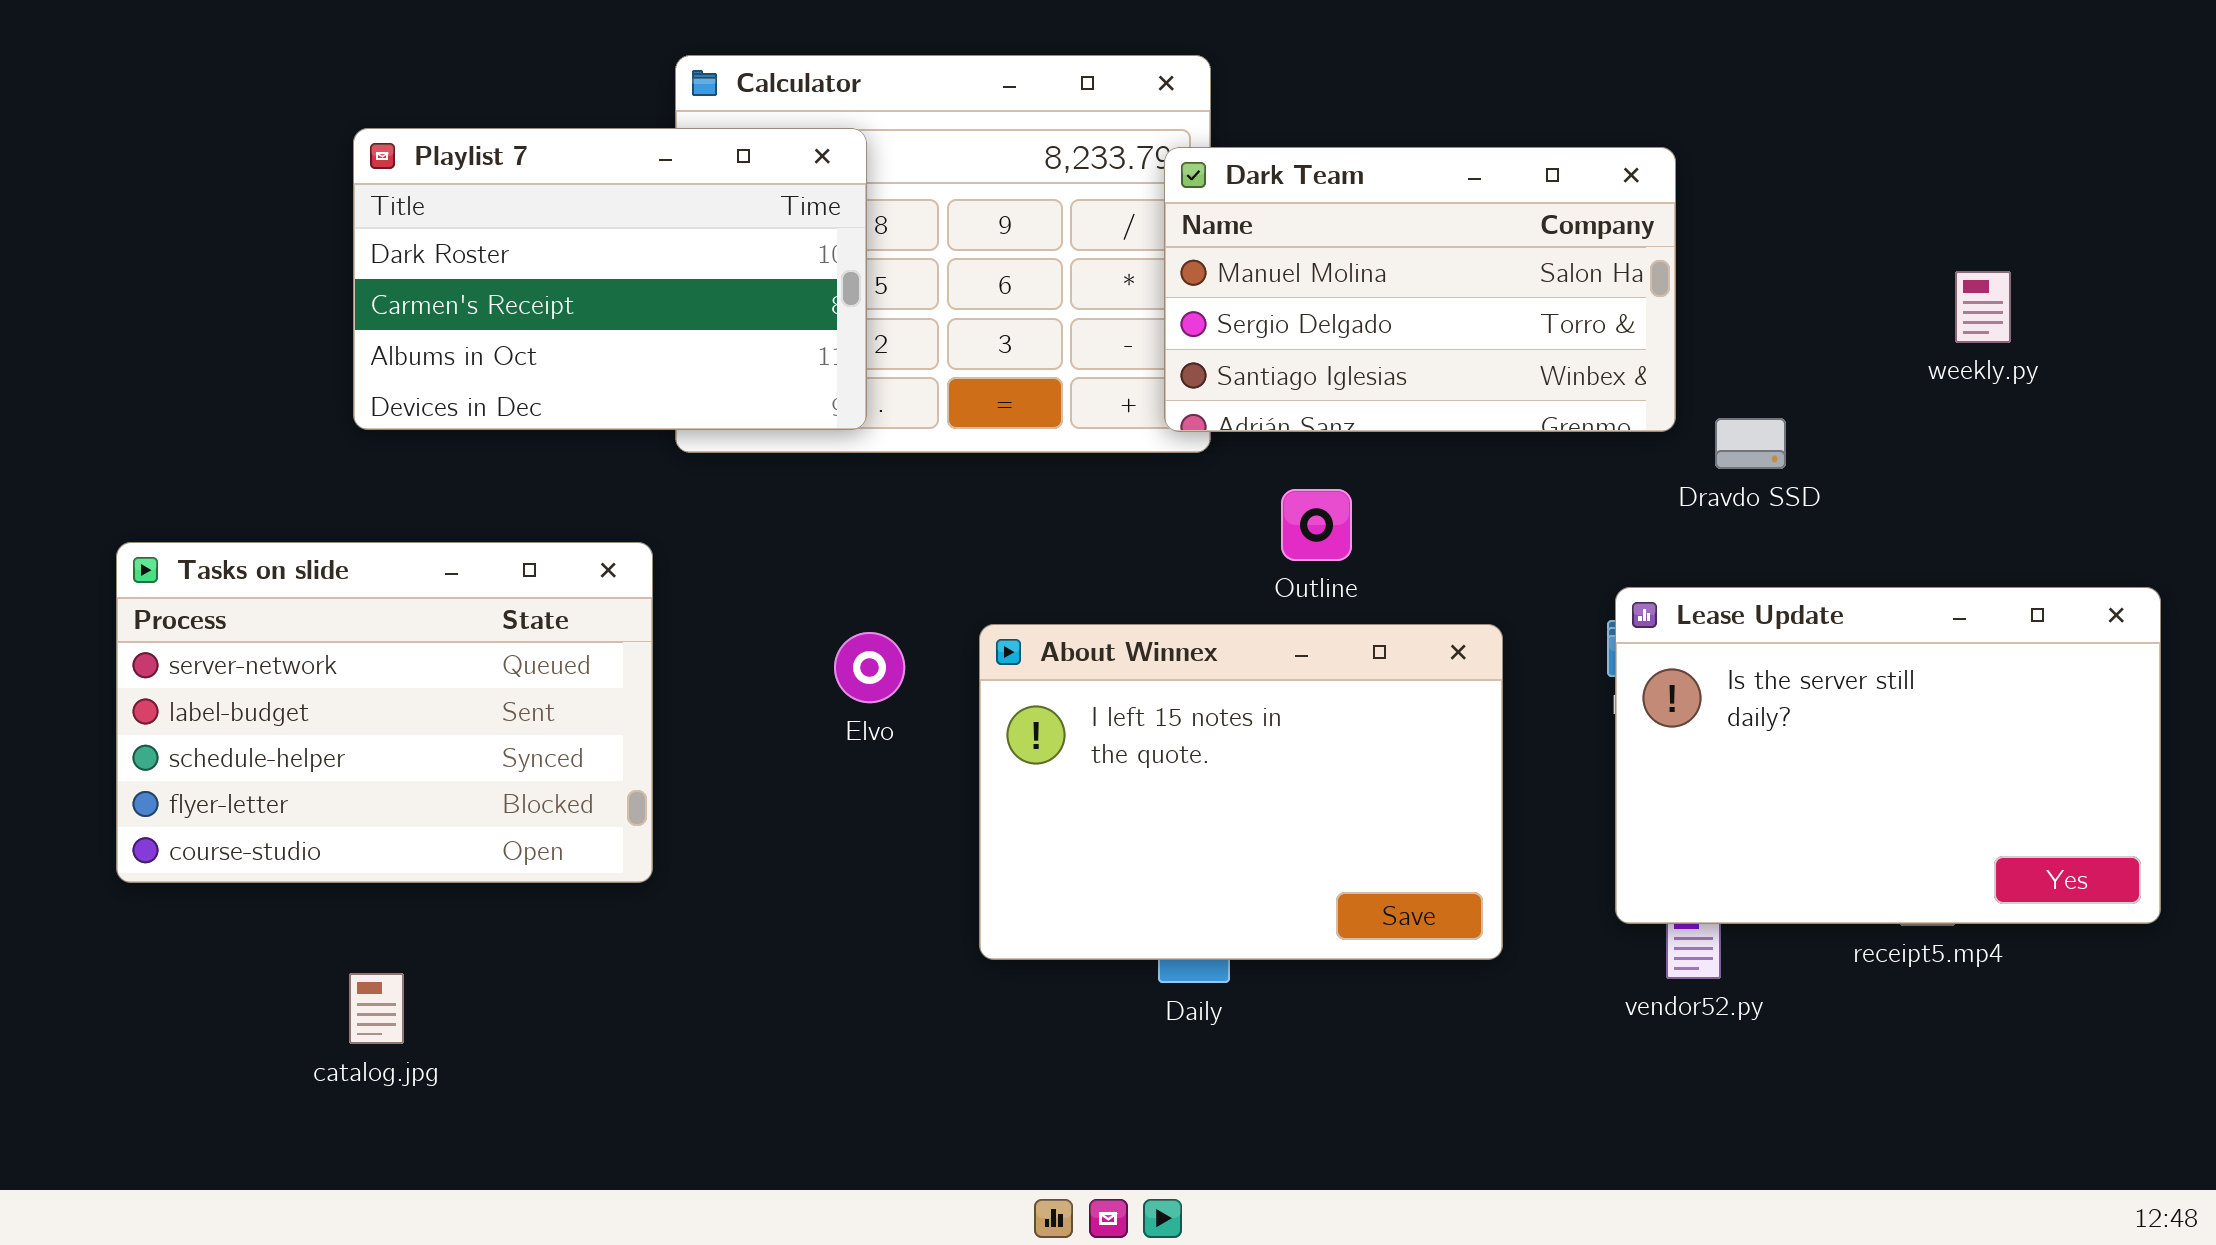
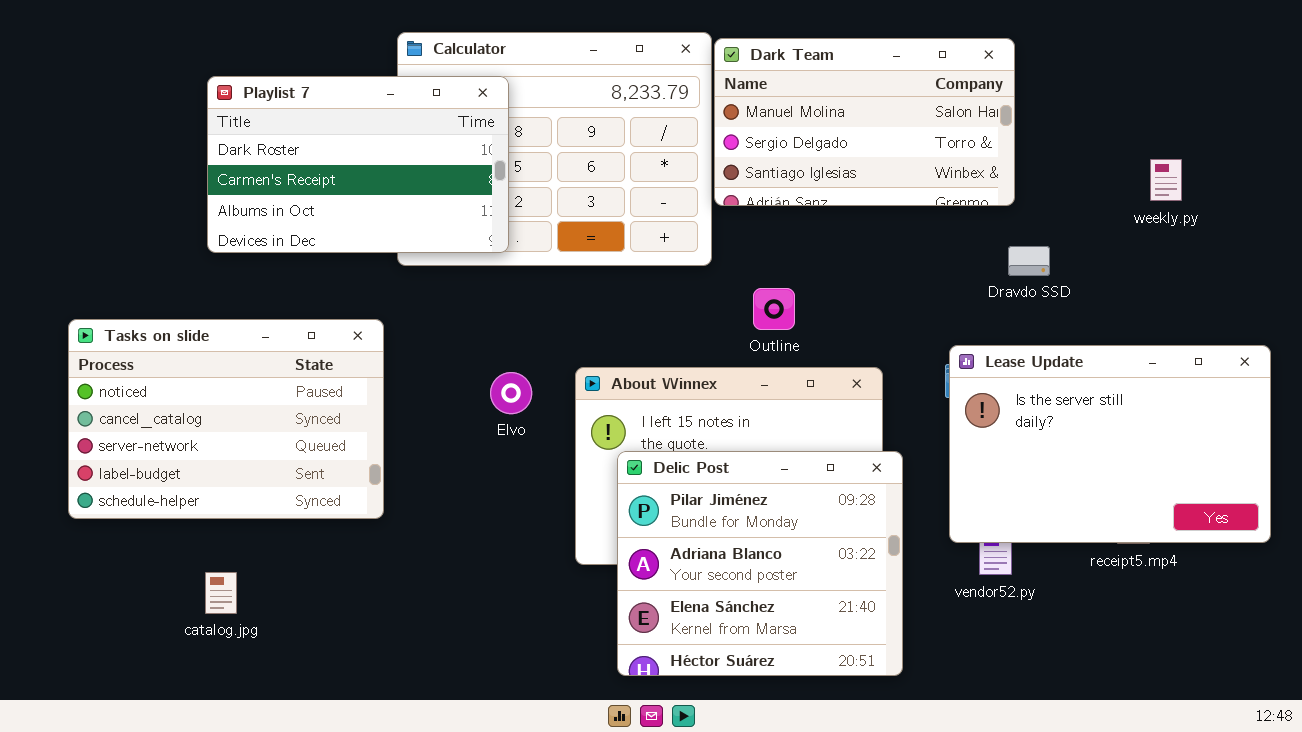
Dark Team: [1164,147,1676,432] -> [714,38,1015,206], moved
Tasks on slide: [116,542,653,883] -> [68,319,384,519], scrolled up 2 rows
Delic Post: none -> [617,451,903,676], opened

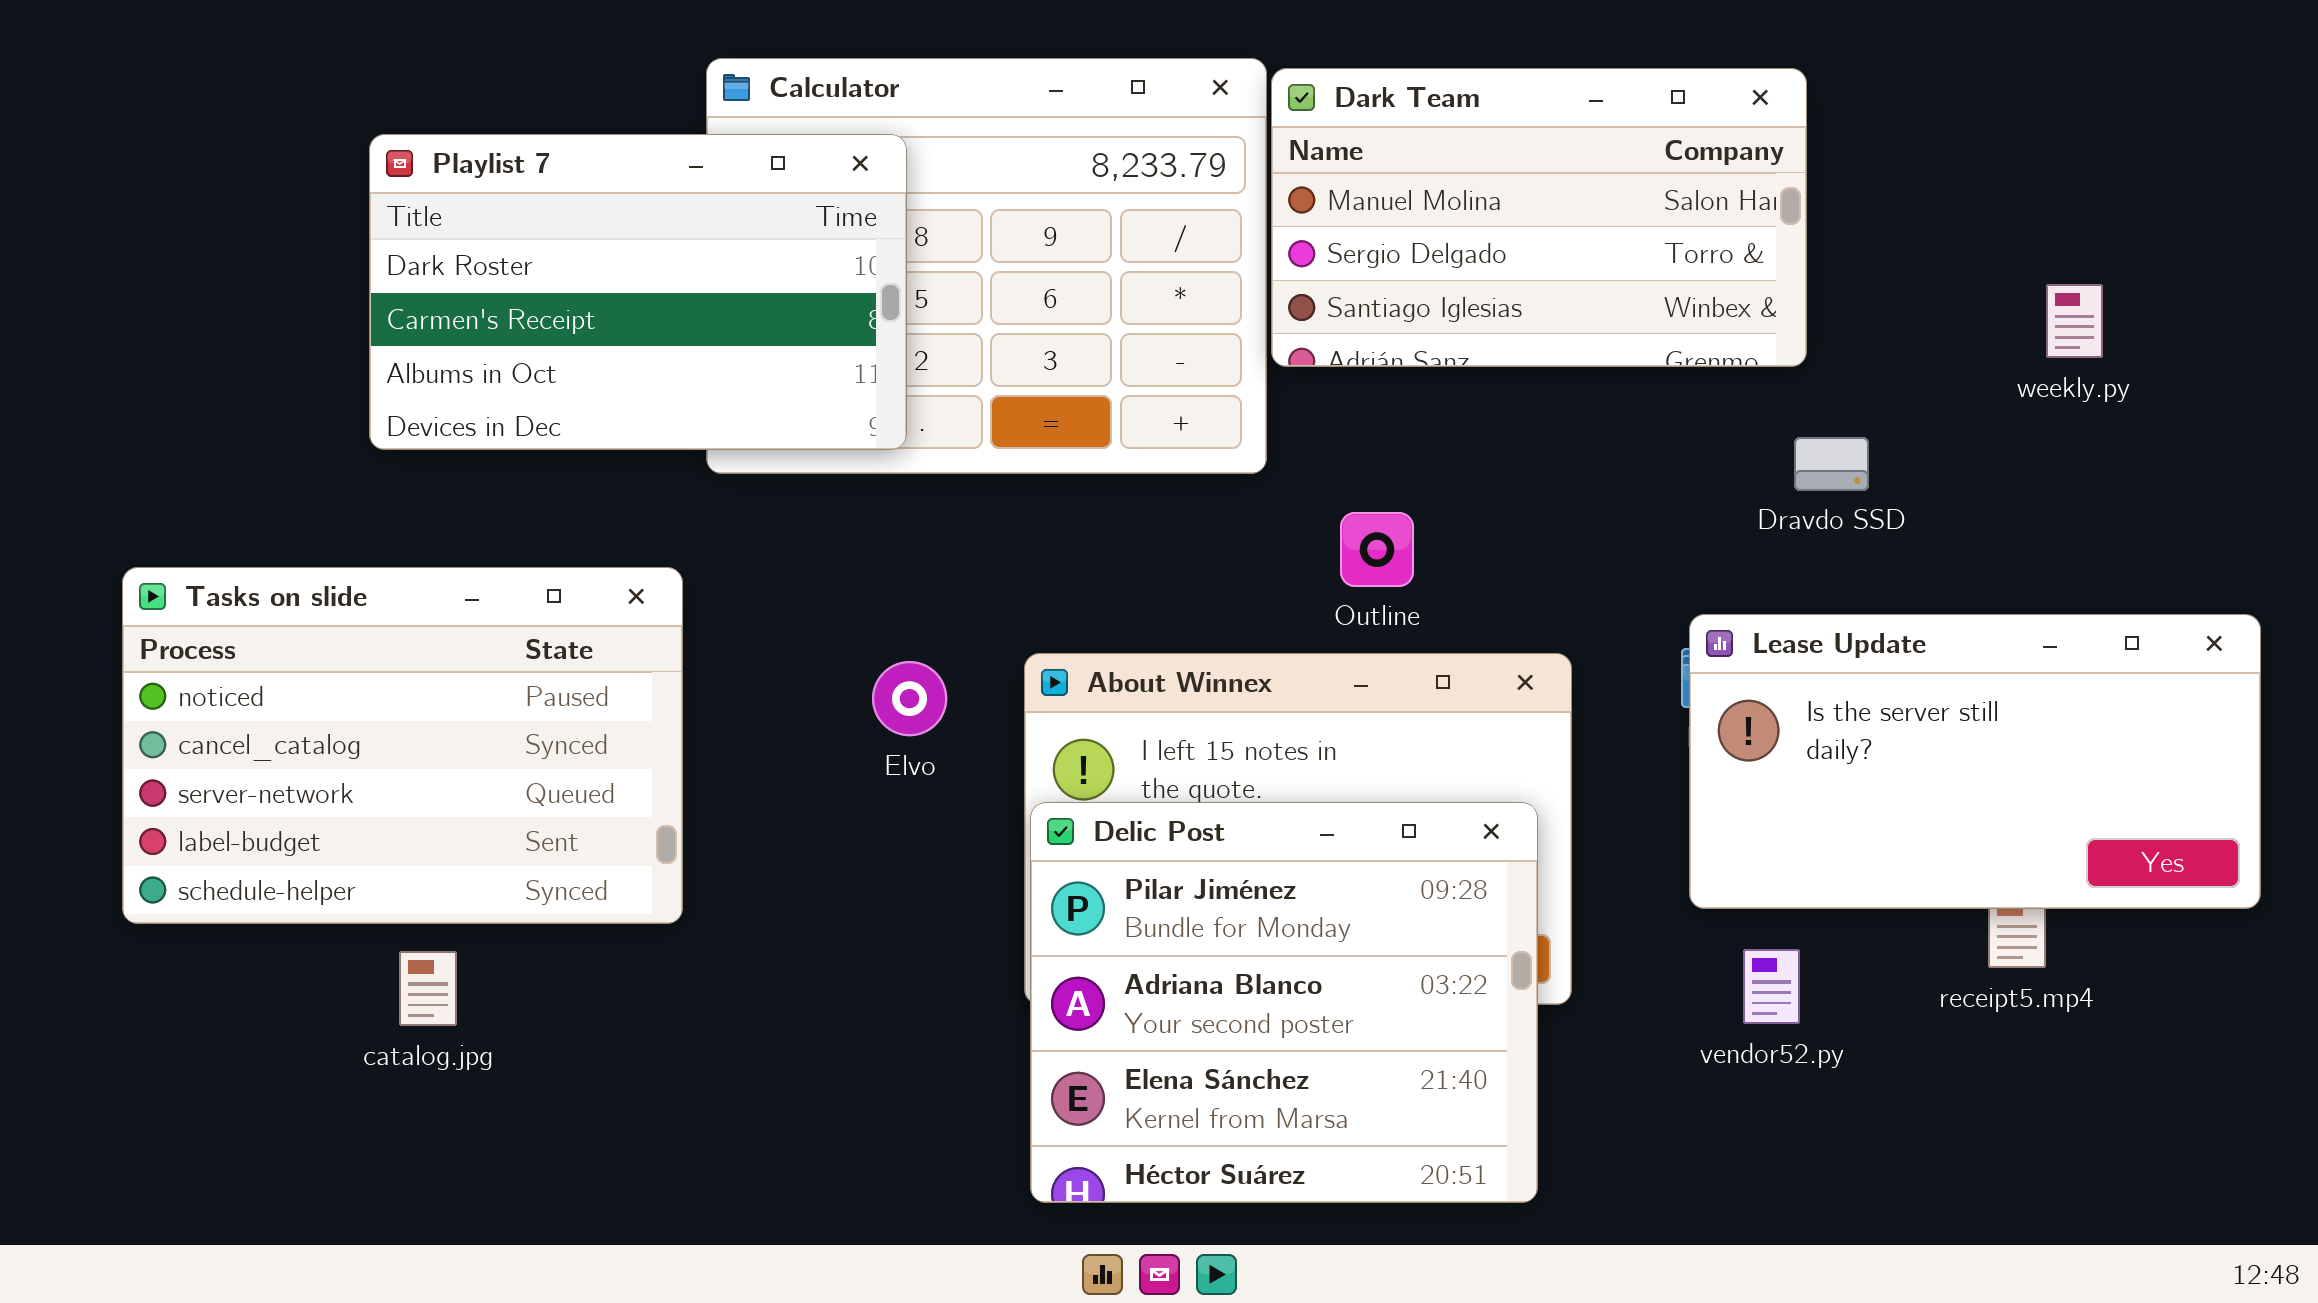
Lease Update: [949,345,1271,543] -> [1689,614,2261,909], resized
Delic Post: [617,451,903,676] -> [1030,802,1538,1203], moved
catalog.jpg: [205,572,237,614] -> [399,951,457,1026], moved

